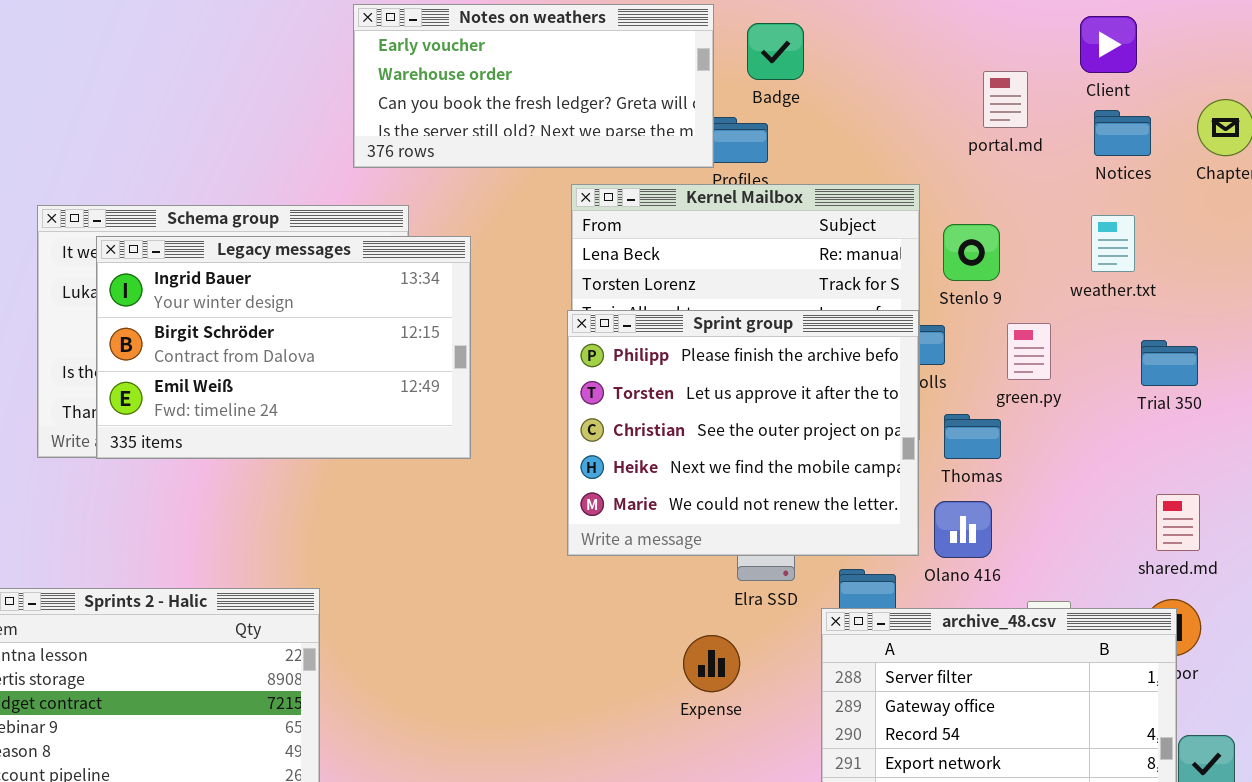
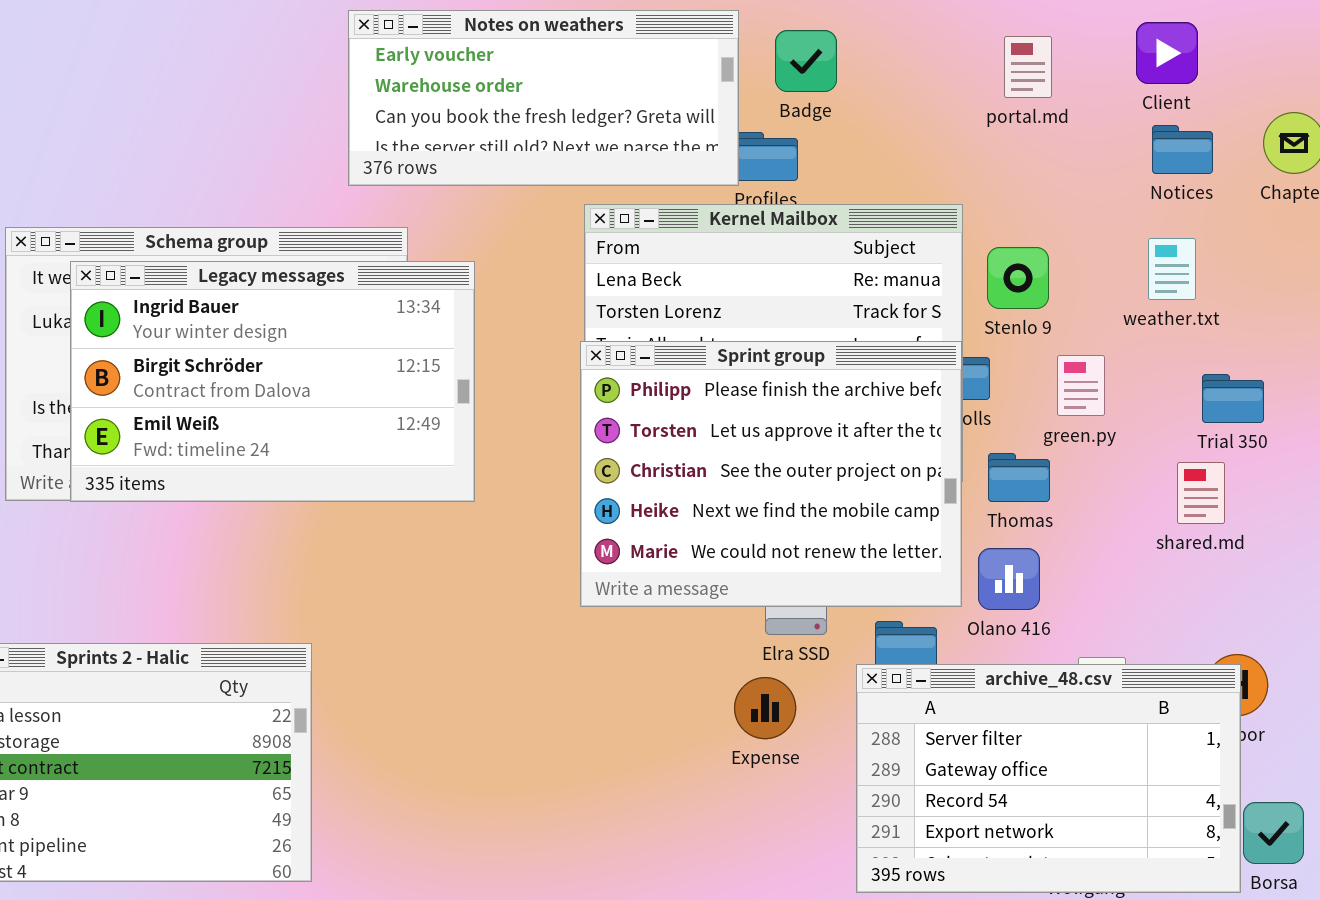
portal.md: [983,71,1028,128] -> [1004,36,1052,98], moved
shared.md: [1156,494,1200,551] -> [1177,462,1225,524], moved
Expense: [683,635,740,692] -> [734,677,796,739], moved

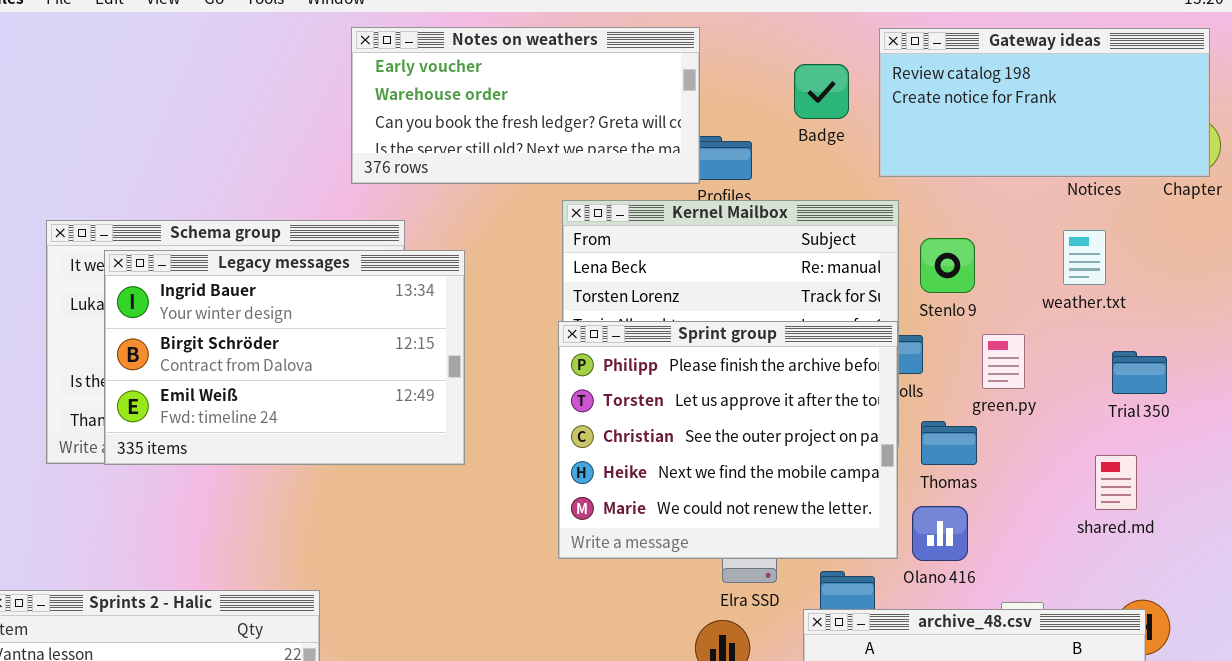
Gateway ideas: none -> [879,28,1210,177], opened
Badge: [775,30,837,92] -> [794,64,849,119], moved
shared.md: [1177,462,1225,524] -> [1095,455,1137,510], moved

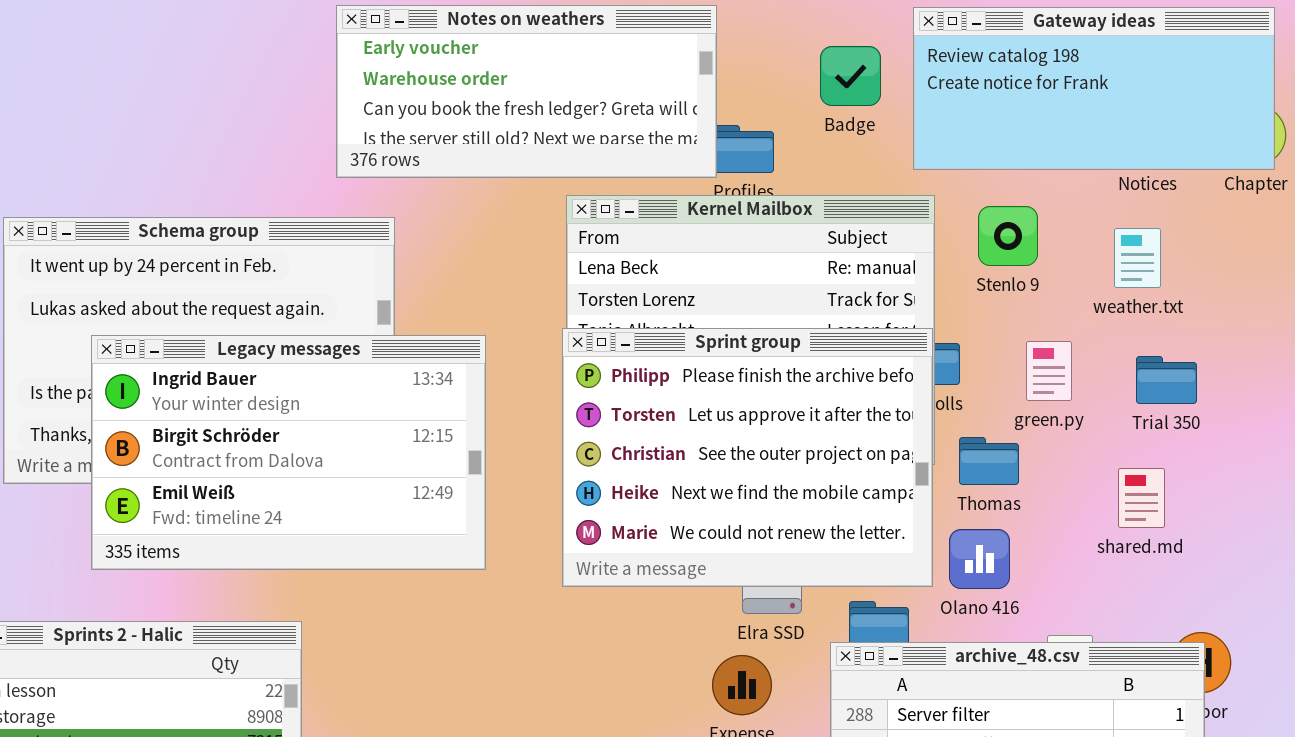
Stenlo 9: [920,238,975,293] -> [978,206,1038,266], moved
Legacy messages: [104,250,465,465] -> [91,335,486,570], moved
Trial 350: [1112,351,1167,394] -> [1136,356,1197,404], moved
shared.md: [1095,455,1137,510] -> [1118,468,1165,528], moved

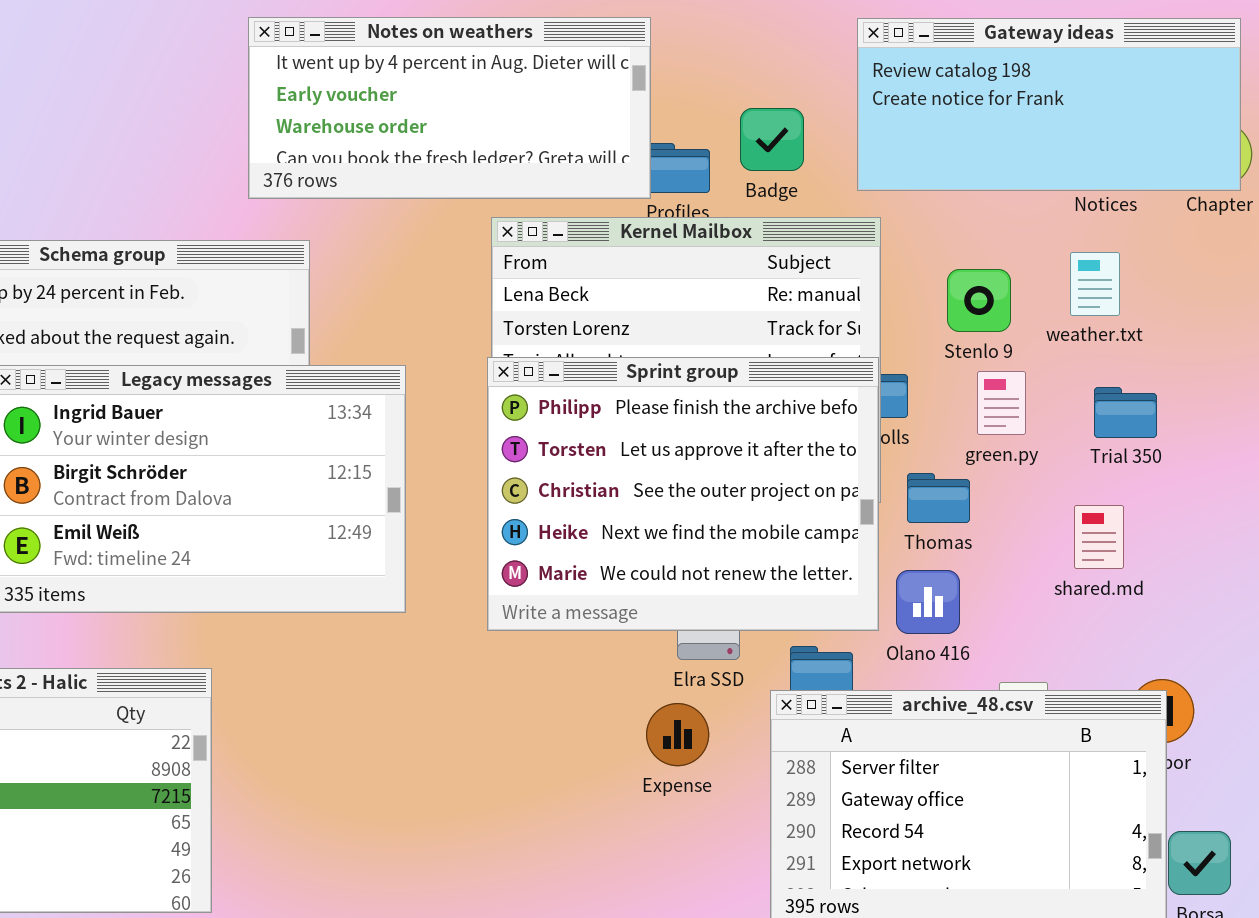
Notes on weathers: [336,5,717,178] -> [248,17,651,199], scrolled up 1 row
Badge: [820,46,881,106] -> [740,108,804,171], moved
Stenlo 9: [978,206,1038,266] -> [947,269,1011,332], moved

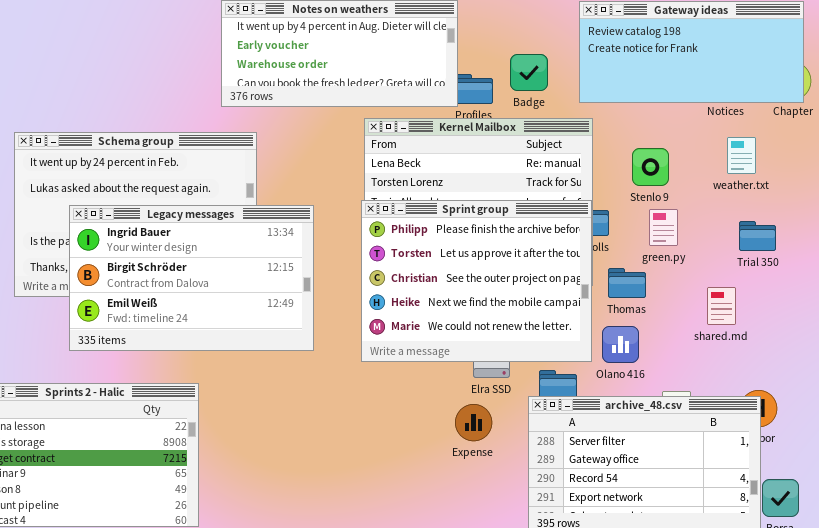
weather.txt: [1070,252,1120,316] -> [727,137,756,174], moved
Trial 350: [1094,387,1157,438] -> [739,221,776,251], moved

